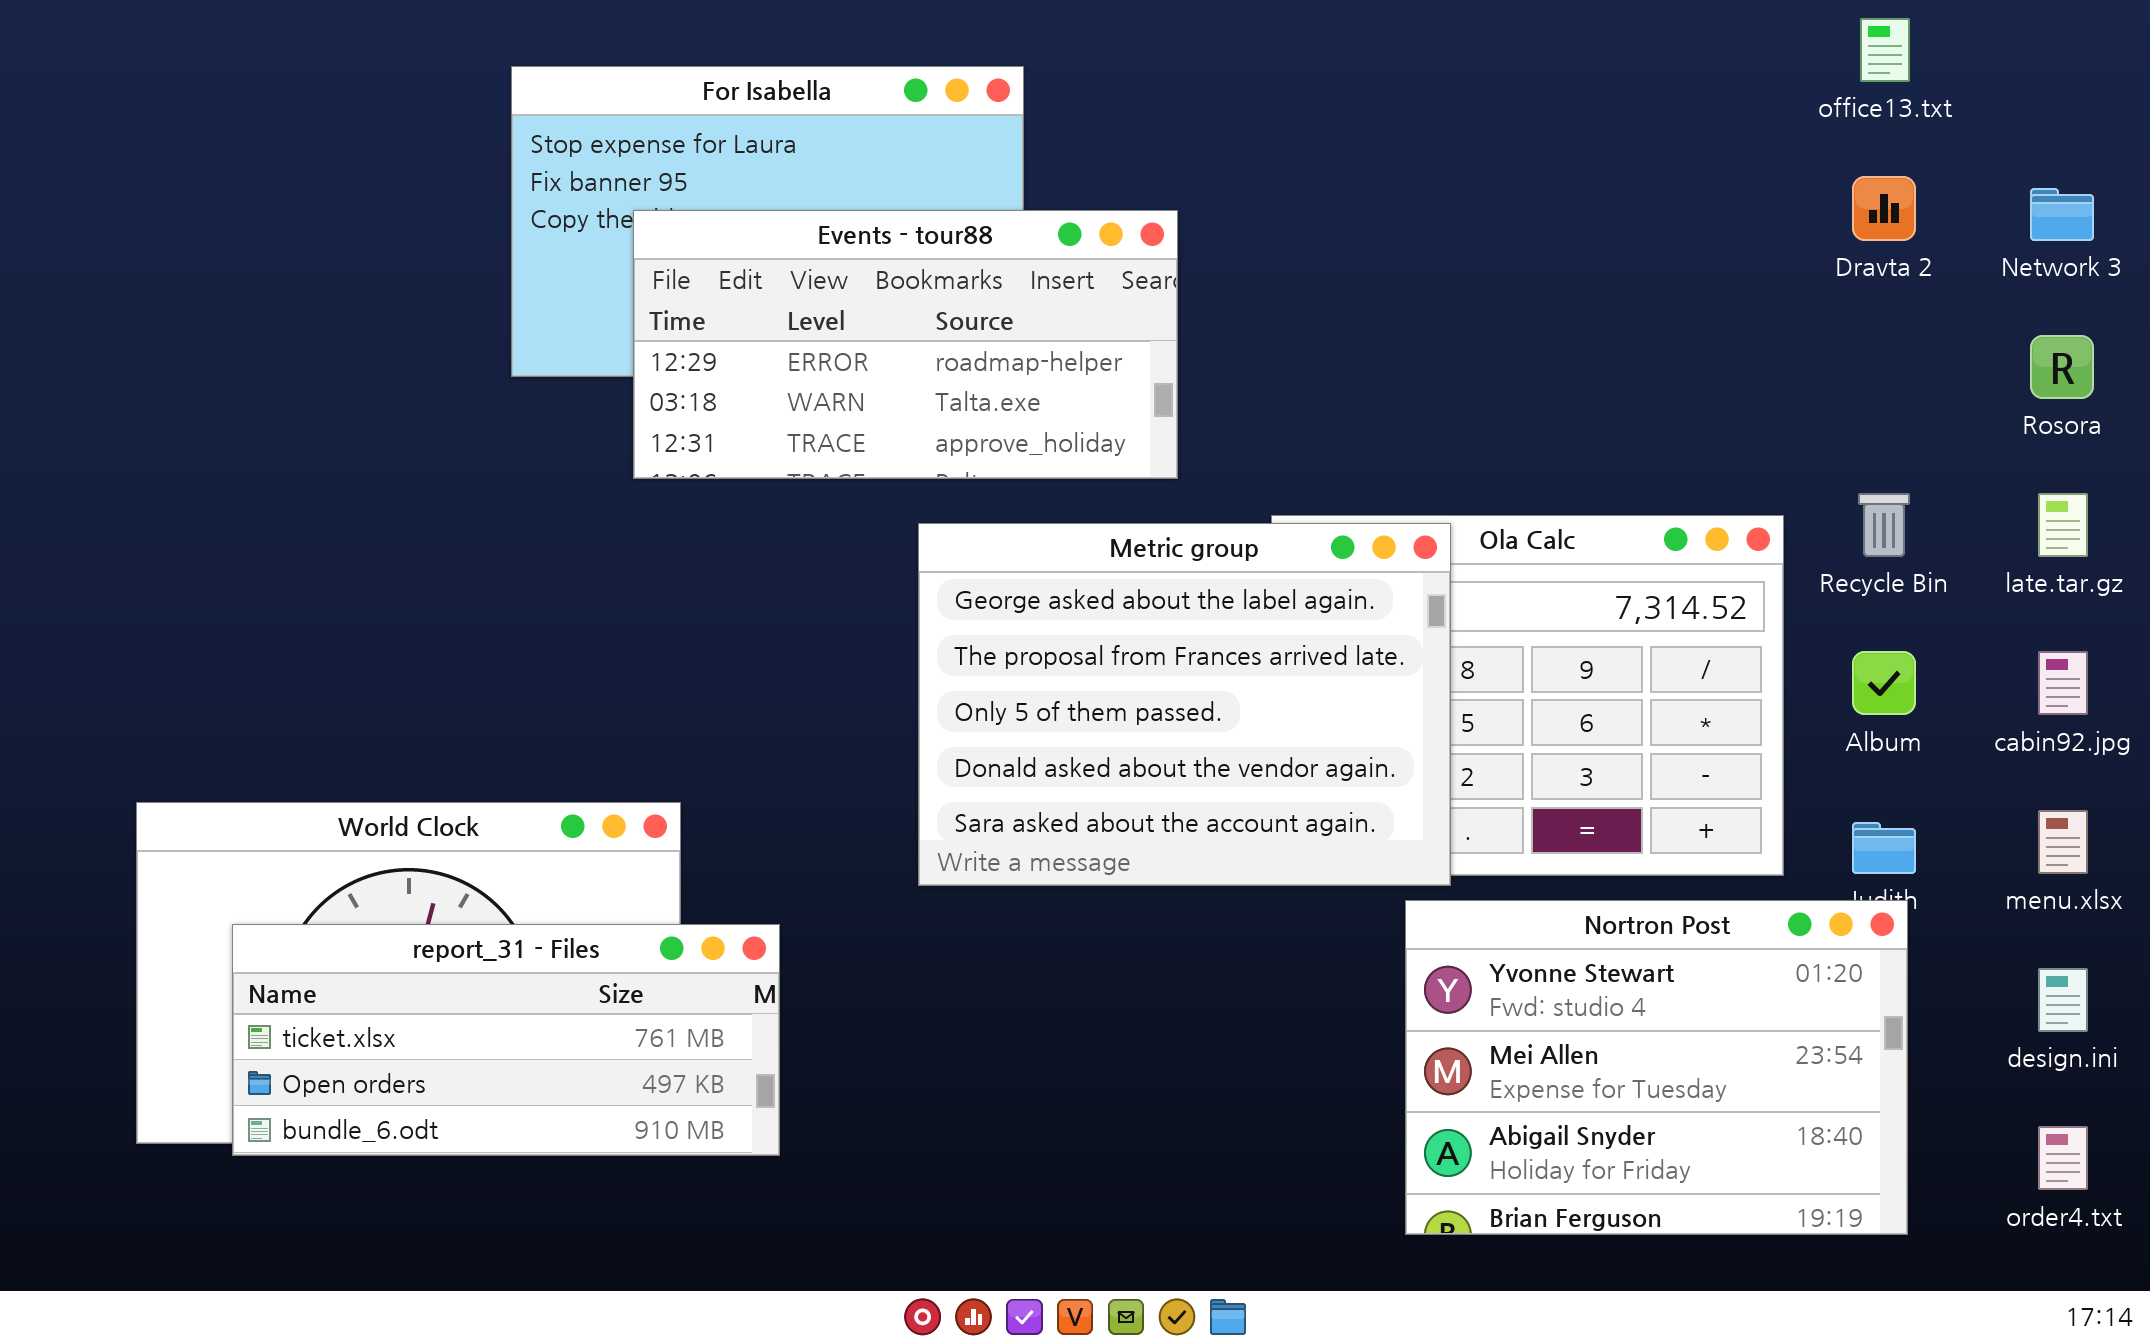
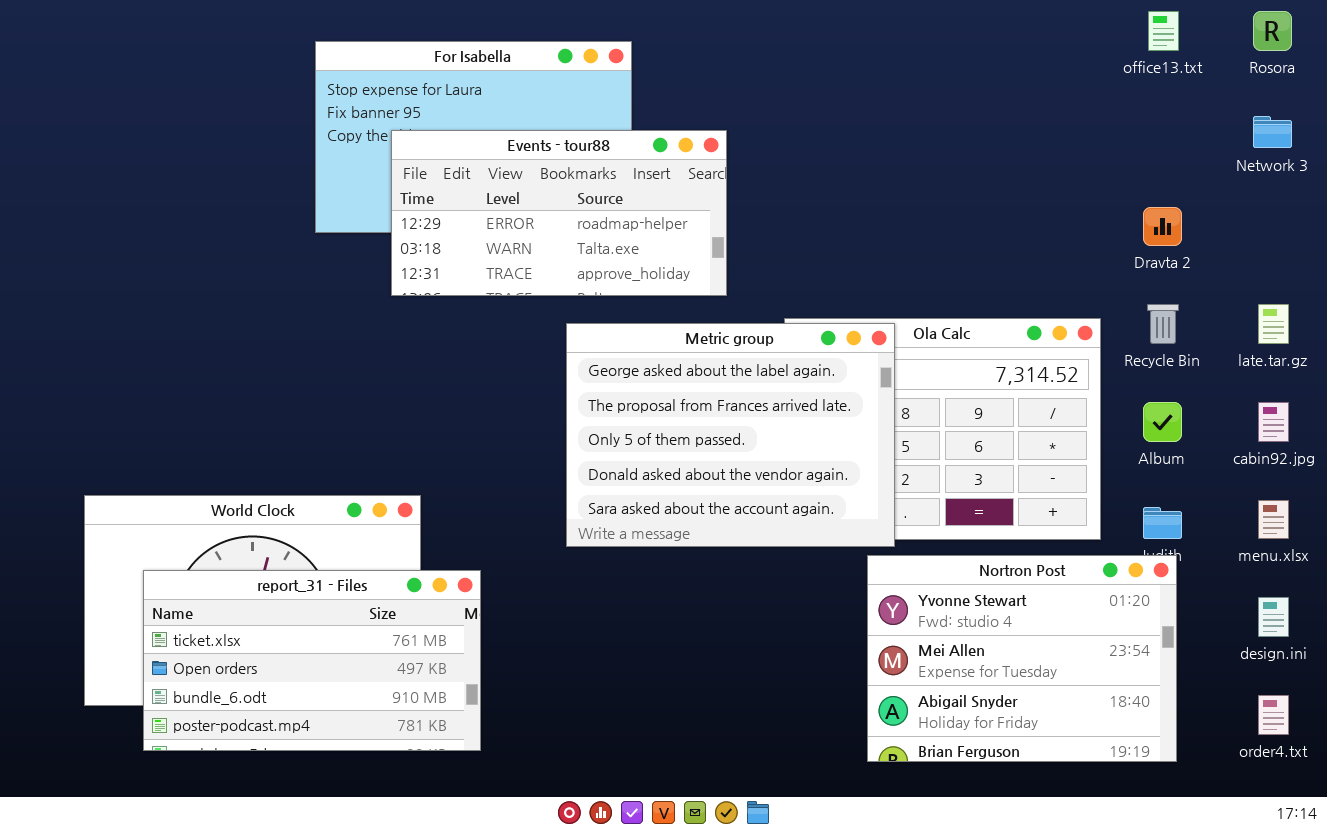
Dravta 2: [1852,176,1916,241] -> [1143,207,1182,246], moved
Rosora: [2030,335,2094,399] -> [1253,11,1292,51], moved
report_31 - Files: [232,924,780,1156] -> [143,570,481,751], resized

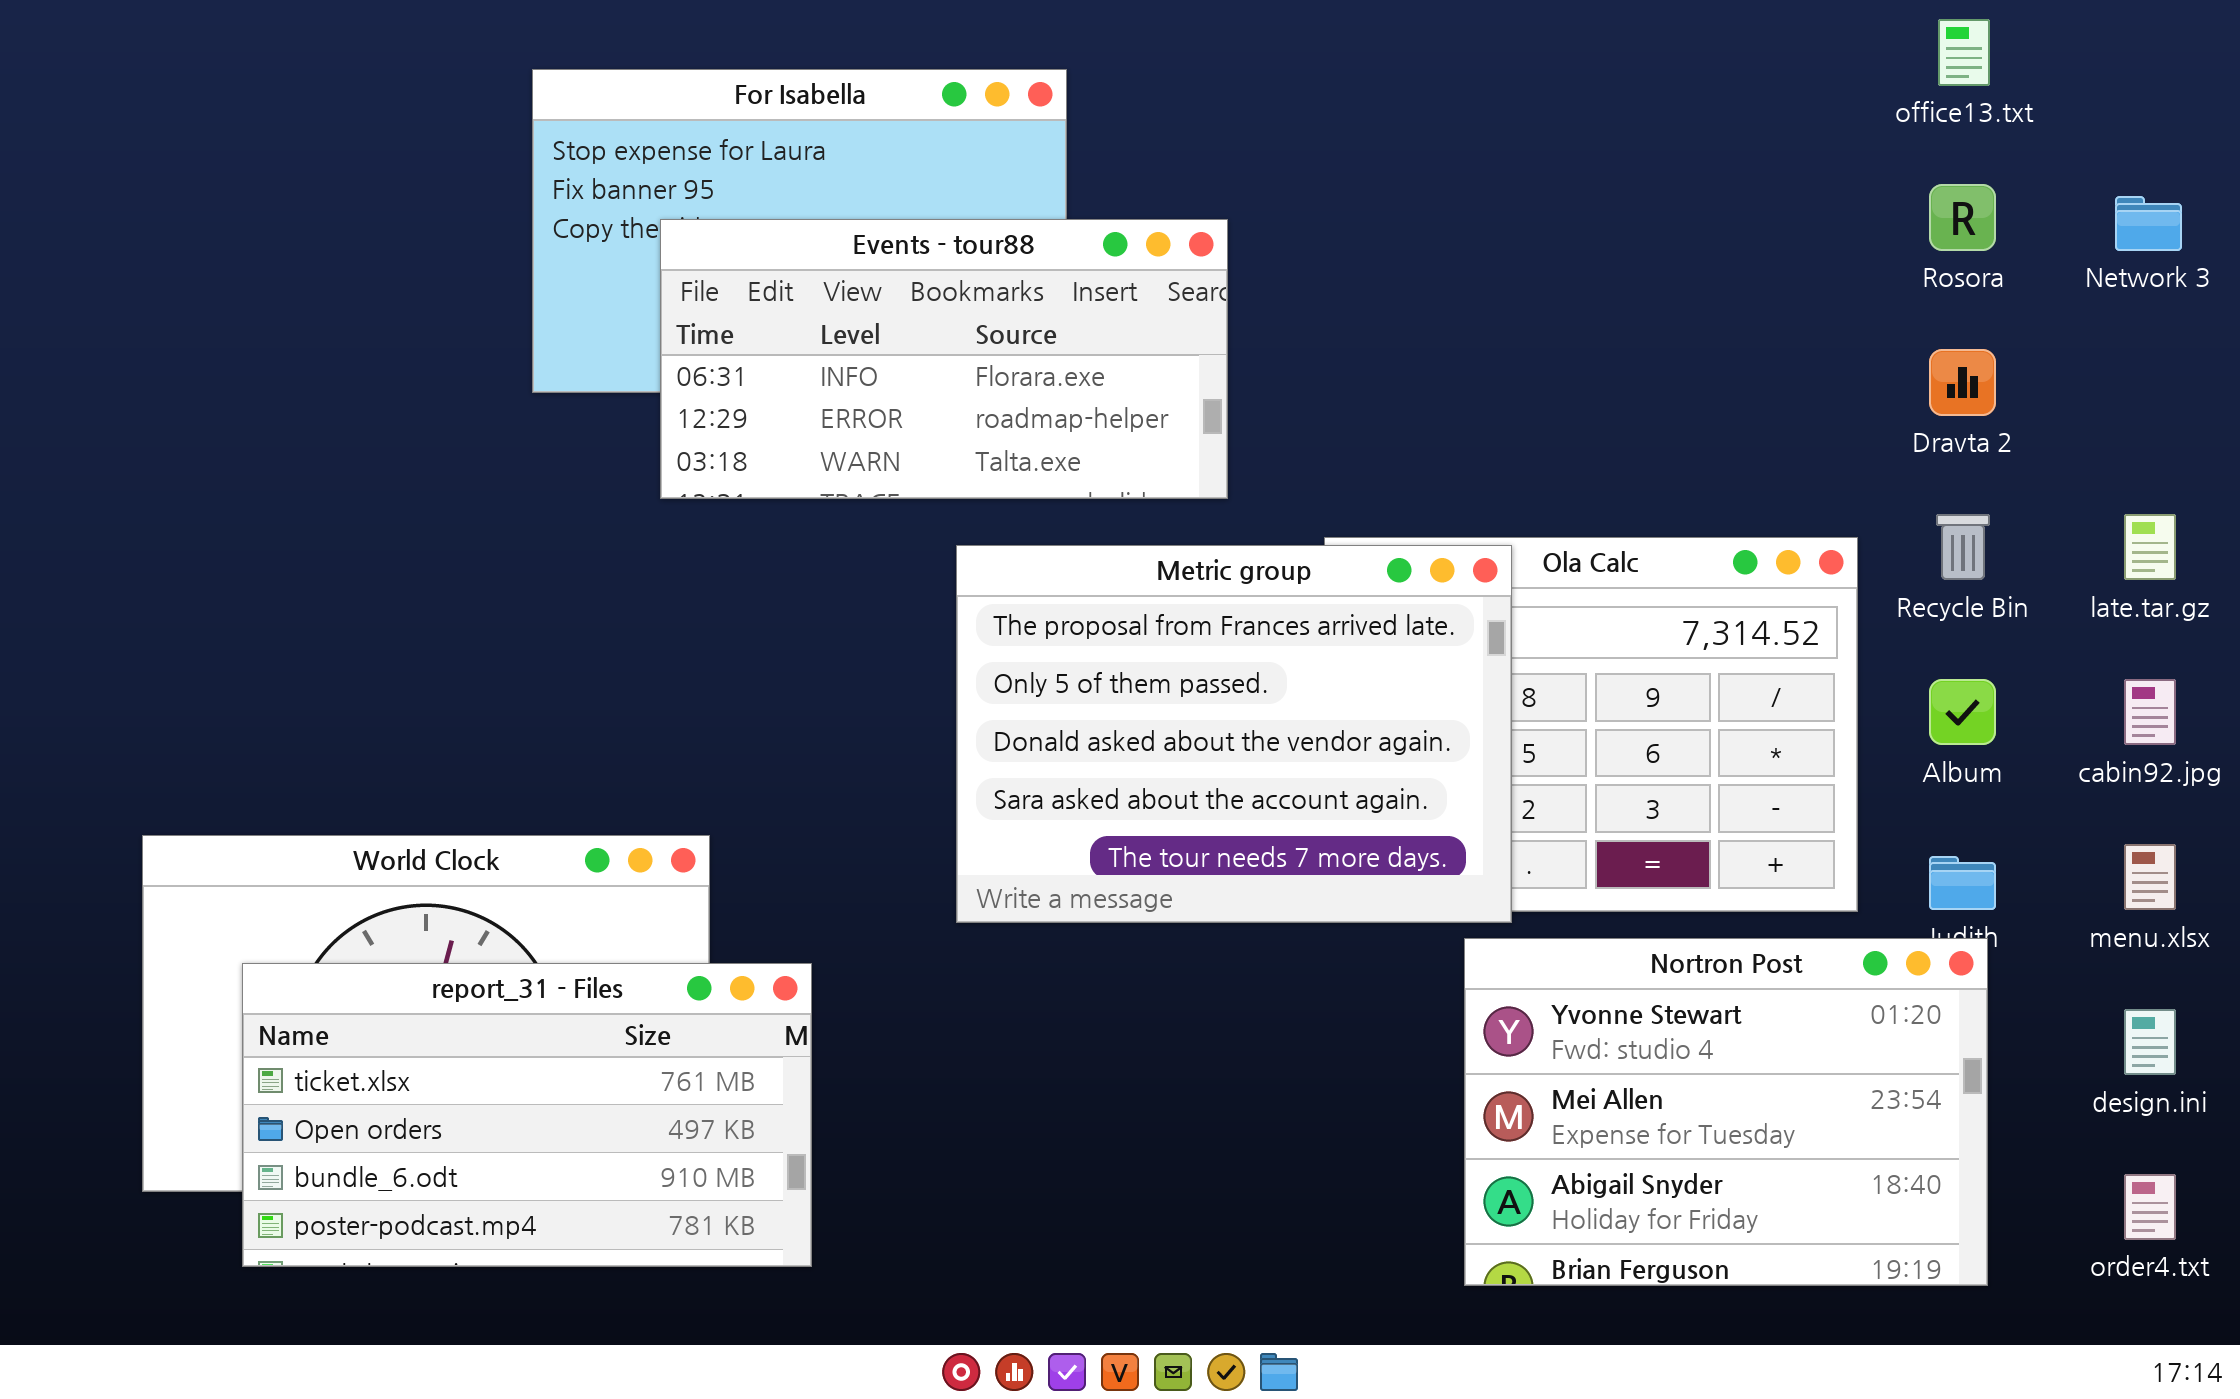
Rosora: [1253,11,1292,51] -> [1929,184,1996,251], moved
Events - tour88: [391,130,727,296] -> [660,219,1228,499], scrolled up 1 row
Metric group: [566,323,895,547] -> [956,545,1512,923], scrolled down 1 row

